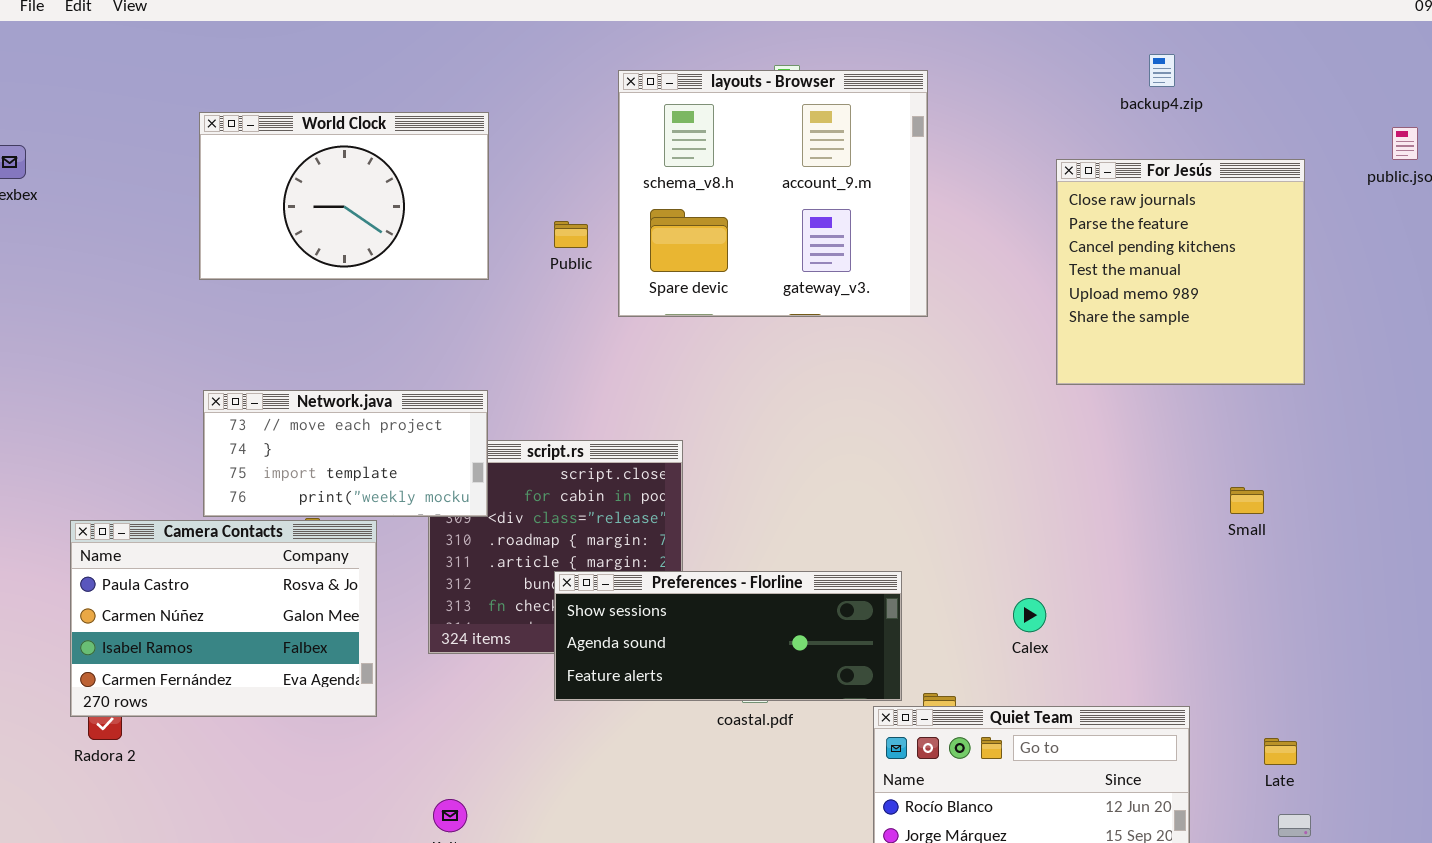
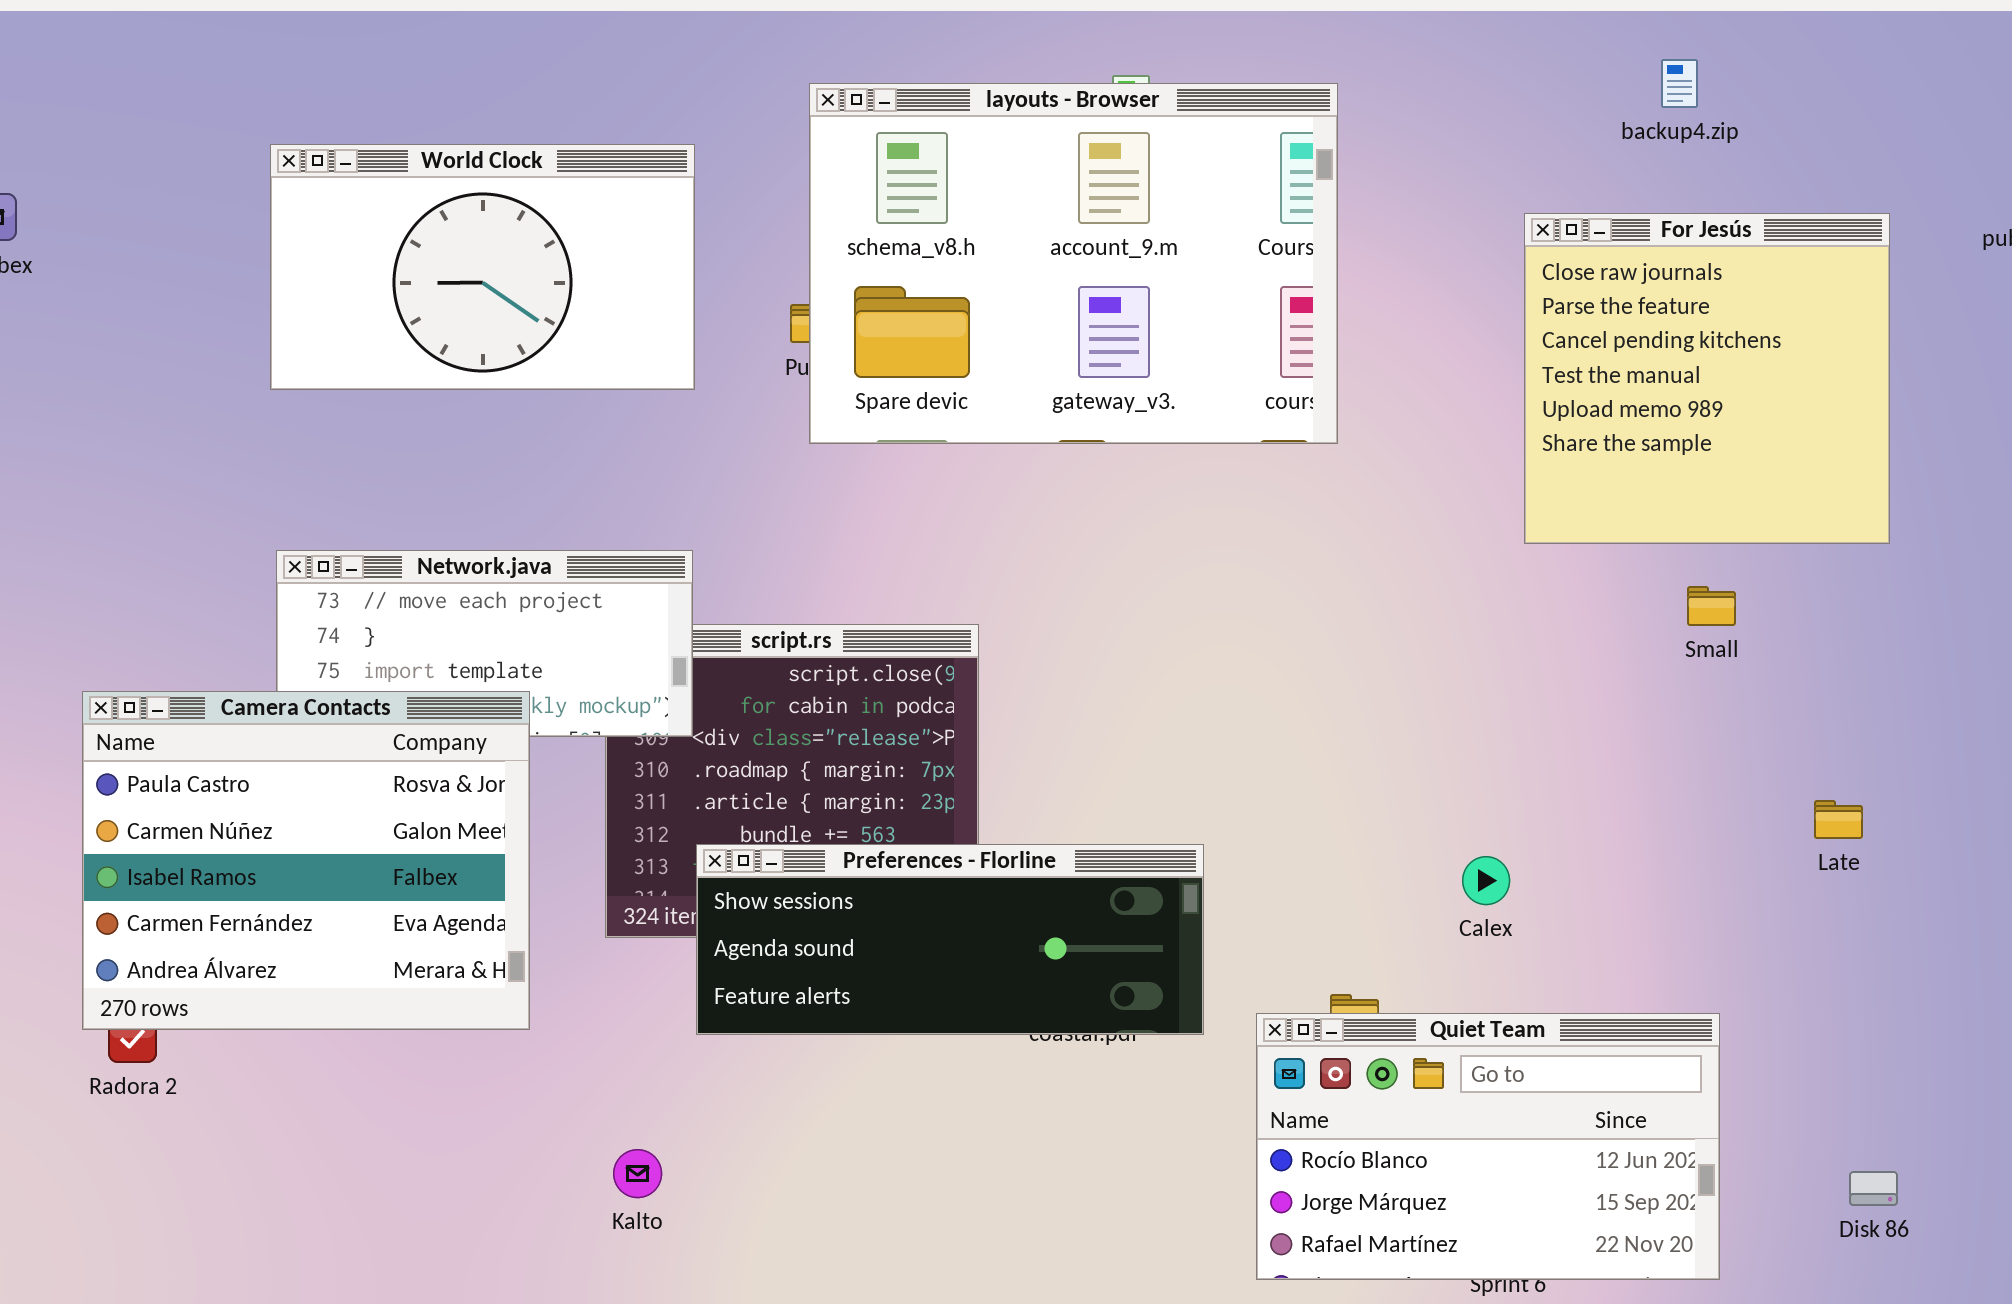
layouts - Browser: [618,70,928,317] -> [809,83,1338,444], resized
Small: [1230,487,1264,514] -> [1687,586,1736,626], moved
Camera Contacts: [70,520,377,717] -> [82,691,530,1030], resized
Preferences - Florline: [554,571,902,701] -> [696,844,1204,1035], moved
Late: [1264,738,1297,765] -> [1814,800,1863,839], moved

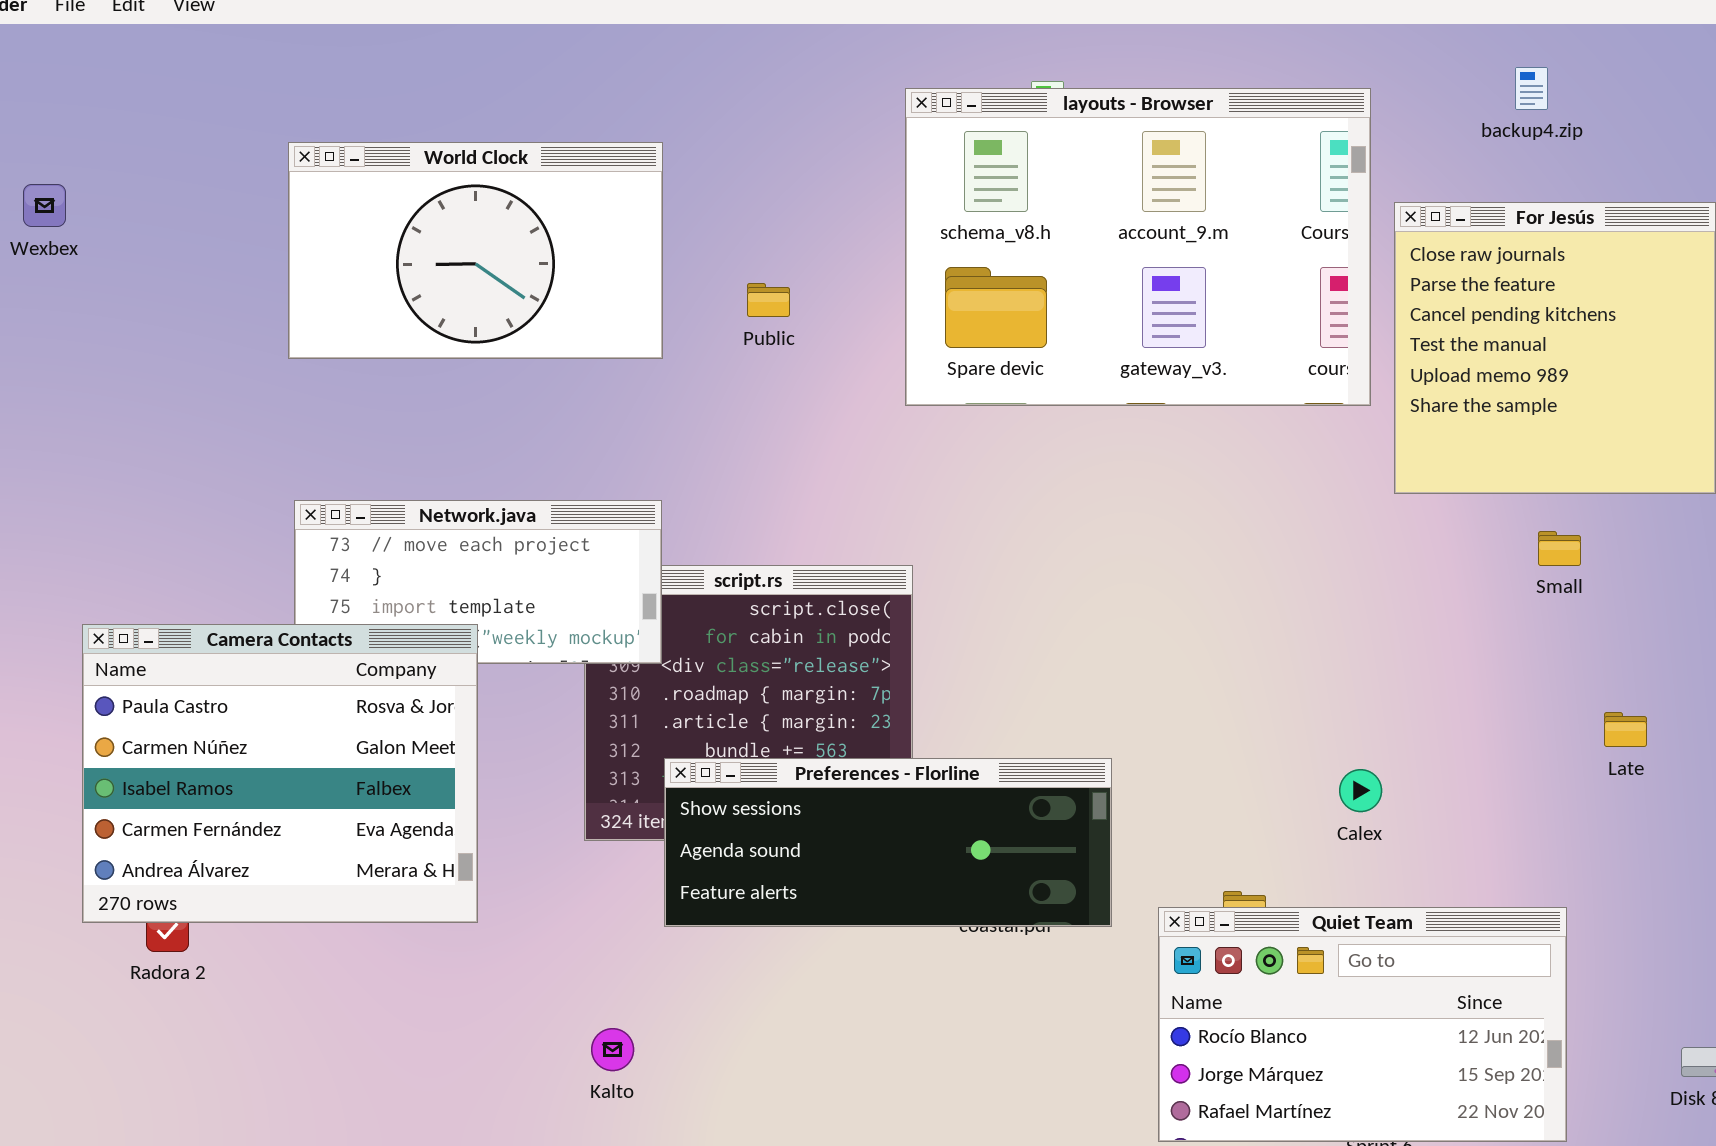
layouts - Browser: [809,83,1338,444] -> [905,88,1371,406], moved
Camera Contacts: [82,691,530,1030] -> [82,624,478,923], moved
Late: [1814,800,1863,839] -> [1604,712,1647,747], moved

